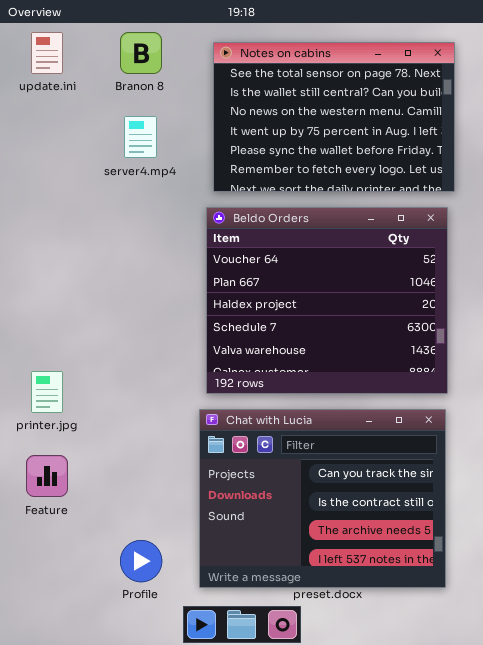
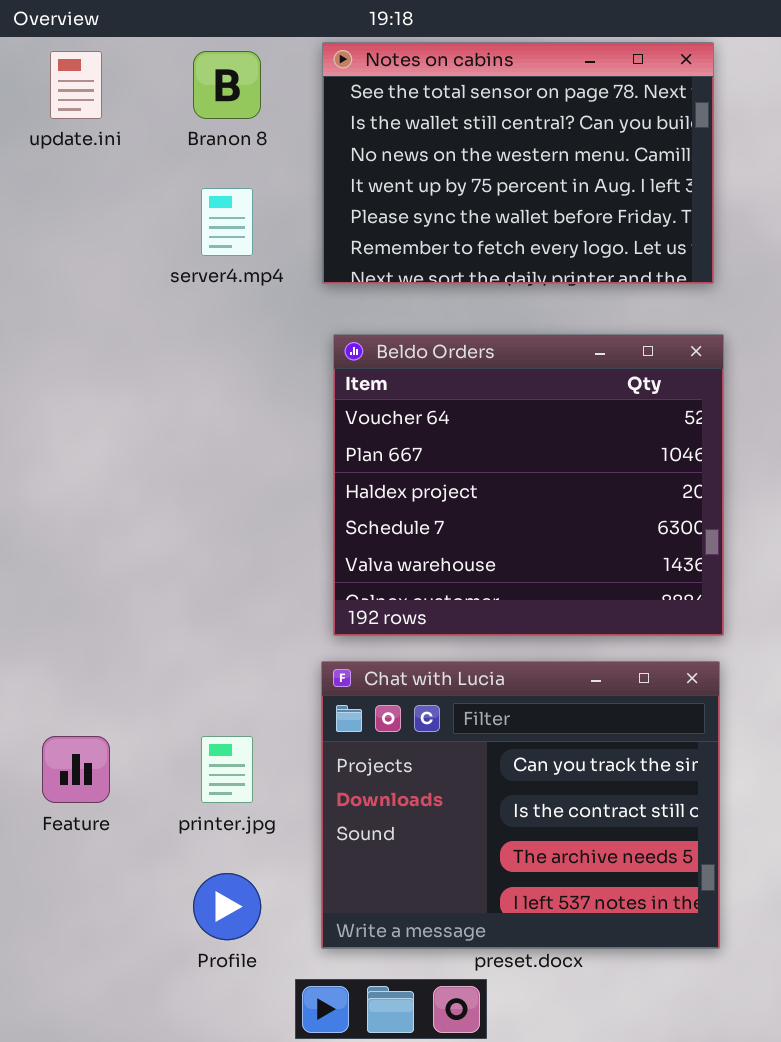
Notes on cabins: [213,42,455,192] -> [322,42,714,284], moved
printer.jpg: [31,371,63,413] -> [201,736,253,803], moved

